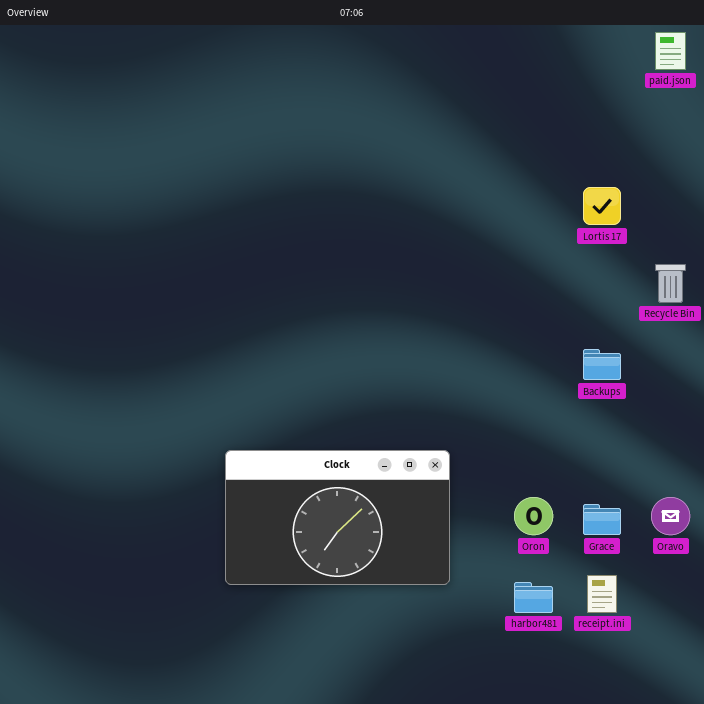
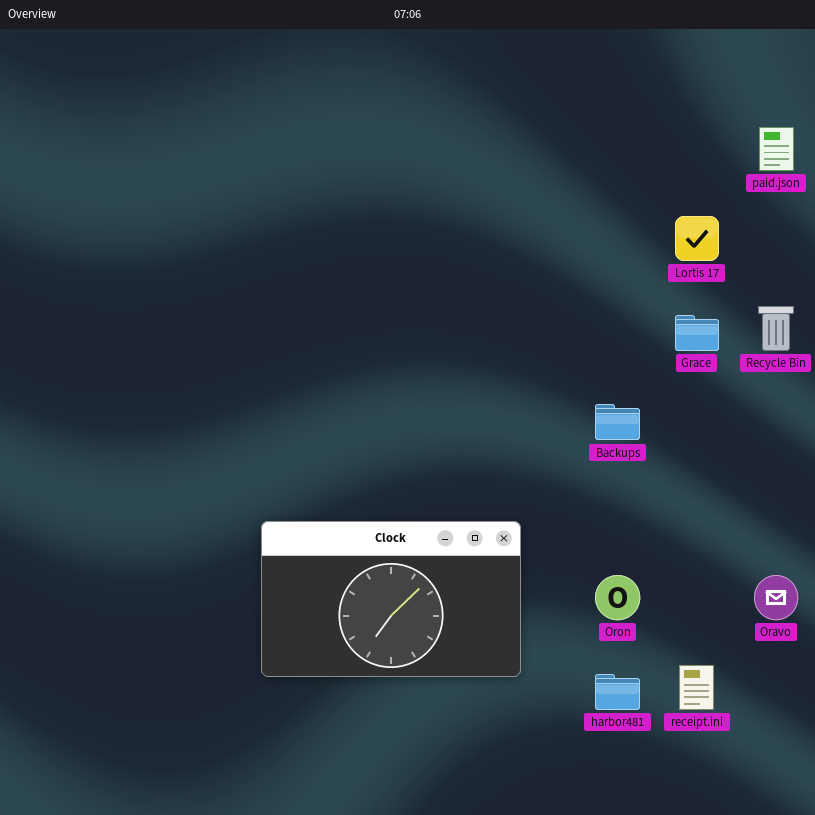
paid.json: [655,32,686,70] -> [759,127,794,171], moved
Backups: [583,349,621,380] -> [595,404,640,440], moved
Grace: [583,504,621,535] -> [675,315,719,351], moved

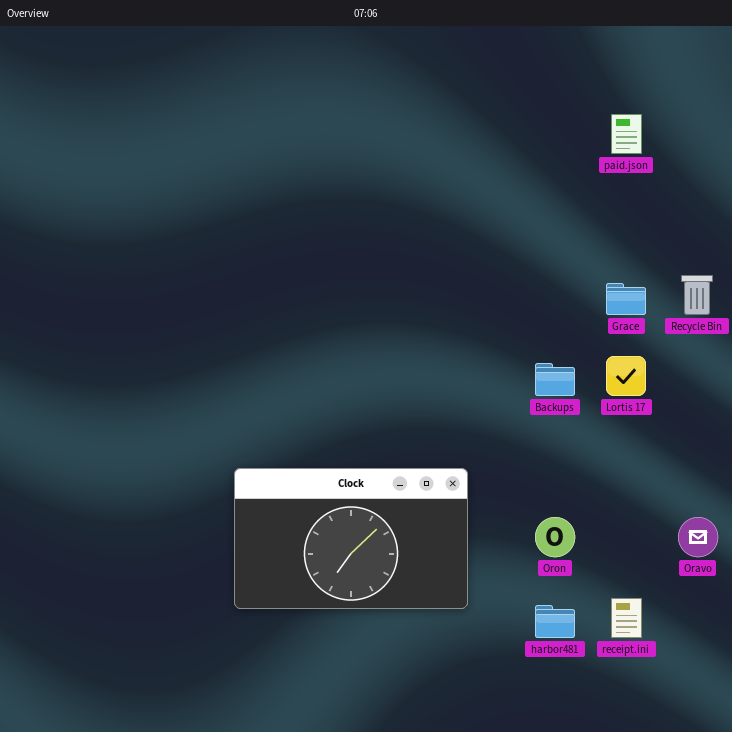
paid.json: [759,127,794,171] -> [611,114,642,154], moved
Lortis 17: [675,216,719,261] -> [606,356,646,396], moved

